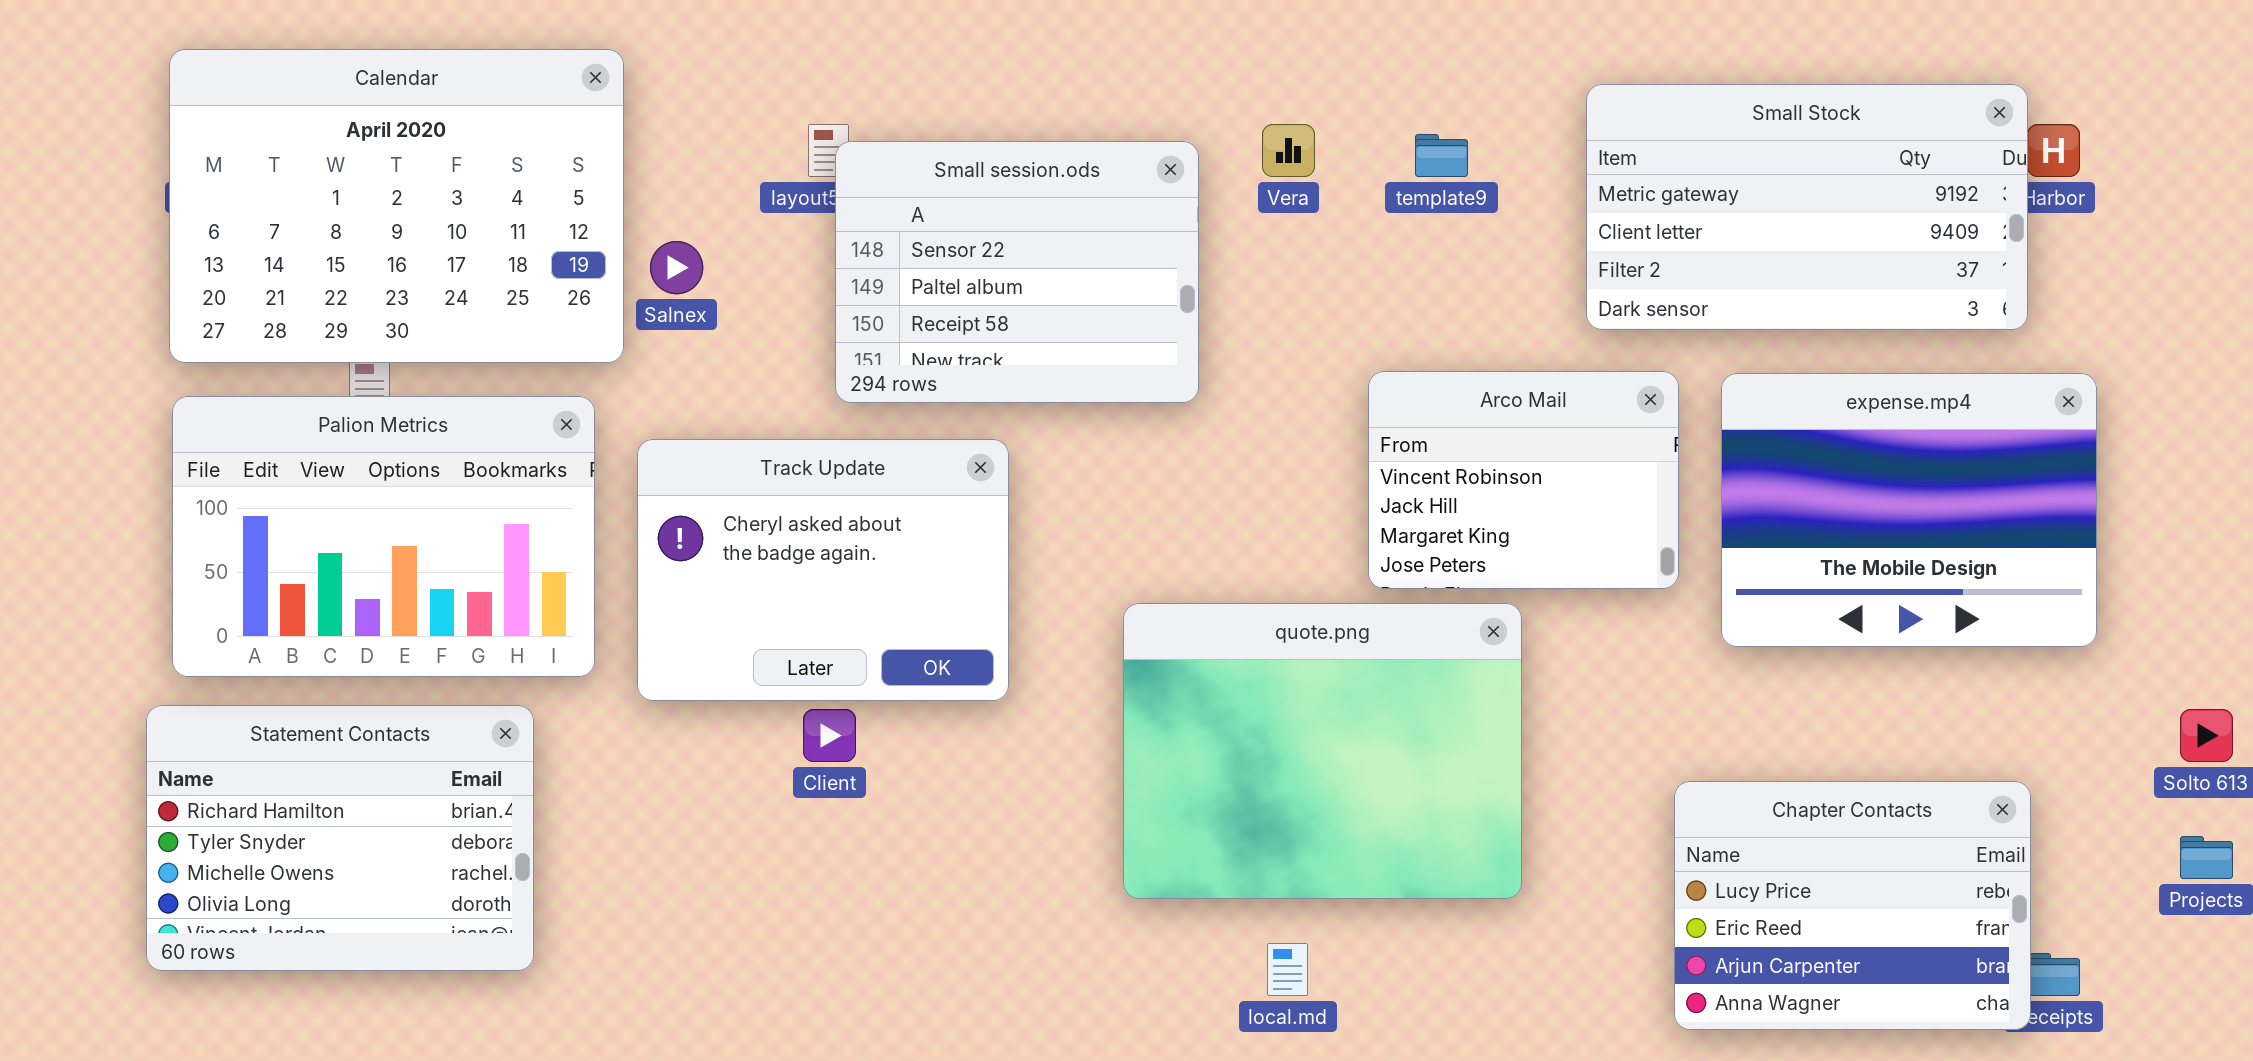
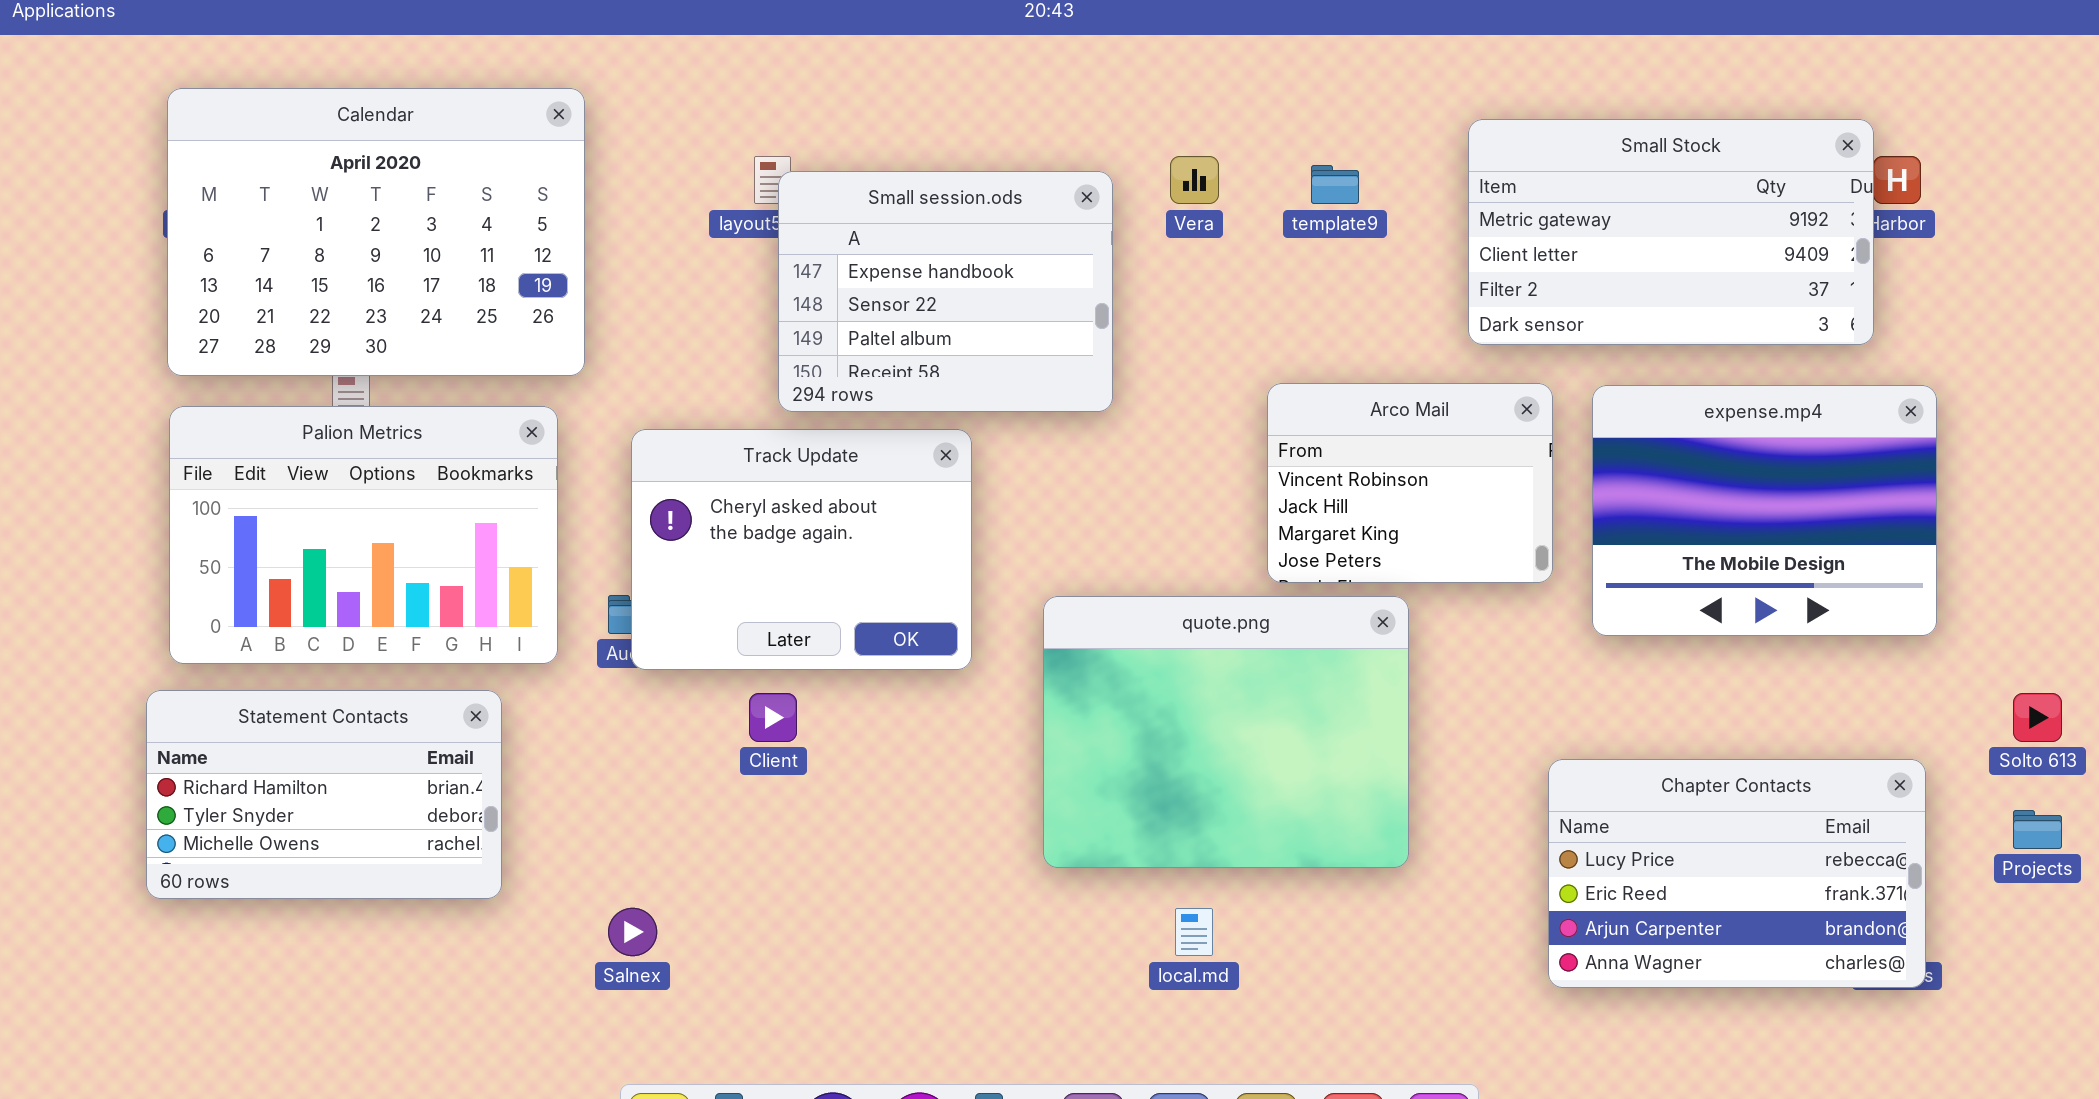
Small session.ods: [835,141,1199,403] -> [778,171,1113,412], scrolled up 1 row
Salnex: [650,241,703,294] -> [608,908,657,956], moved
Track Update: [637,439,1009,701] -> [631,429,972,670], moved
Statement Contacts: [146,705,534,971] -> [146,690,502,899], resized
Chapter Contacts: [1674,781,2031,1030] -> [1548,759,1926,988], resized

